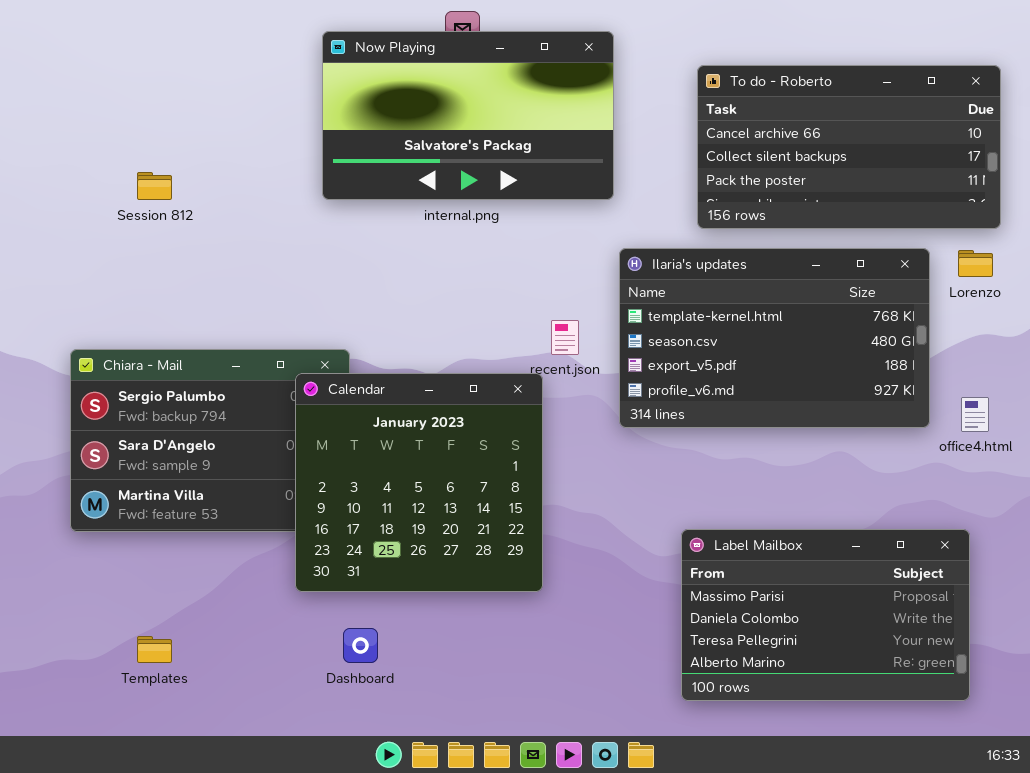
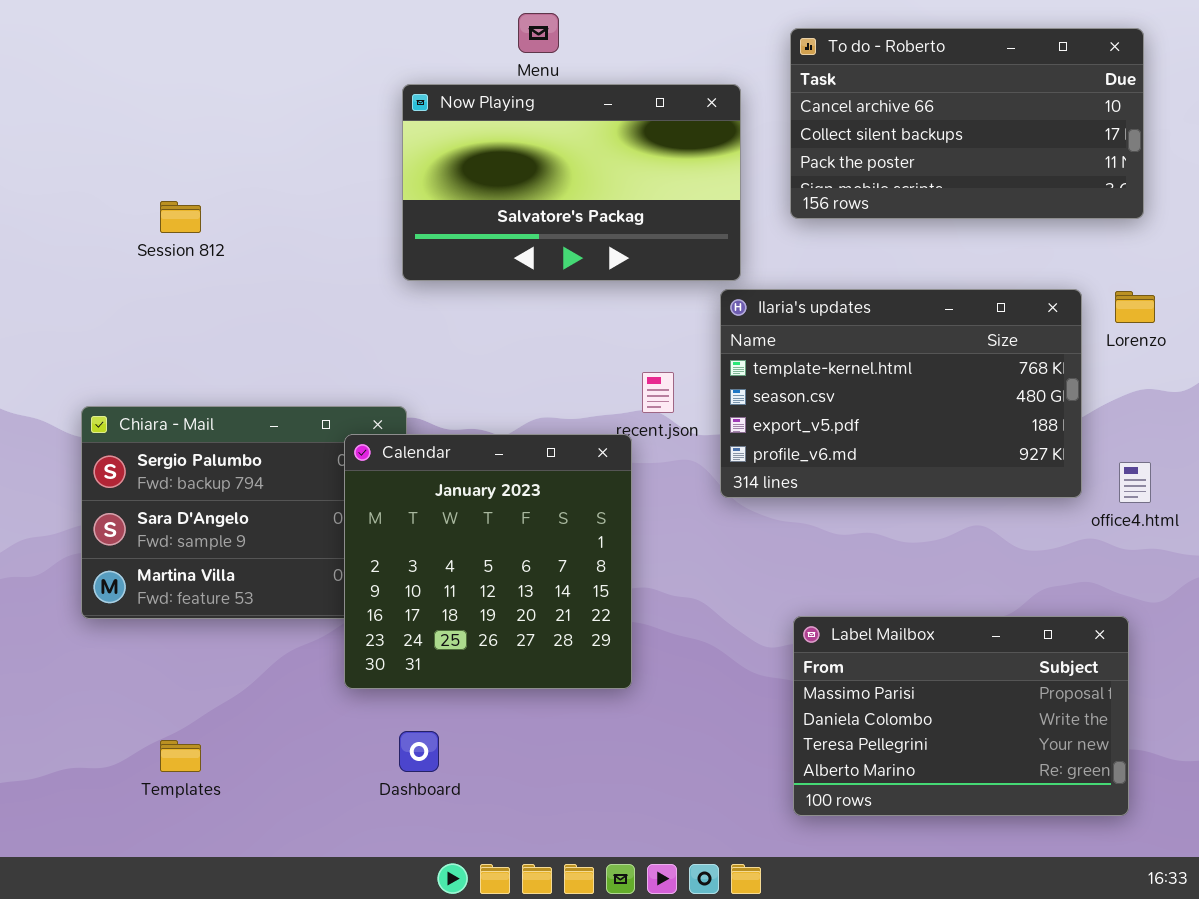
Now Playing: [322,31,614,200] -> [402,84,741,281], moved
To do - Roberto: [697,65,1001,229] -> [790,28,1144,219], moved

